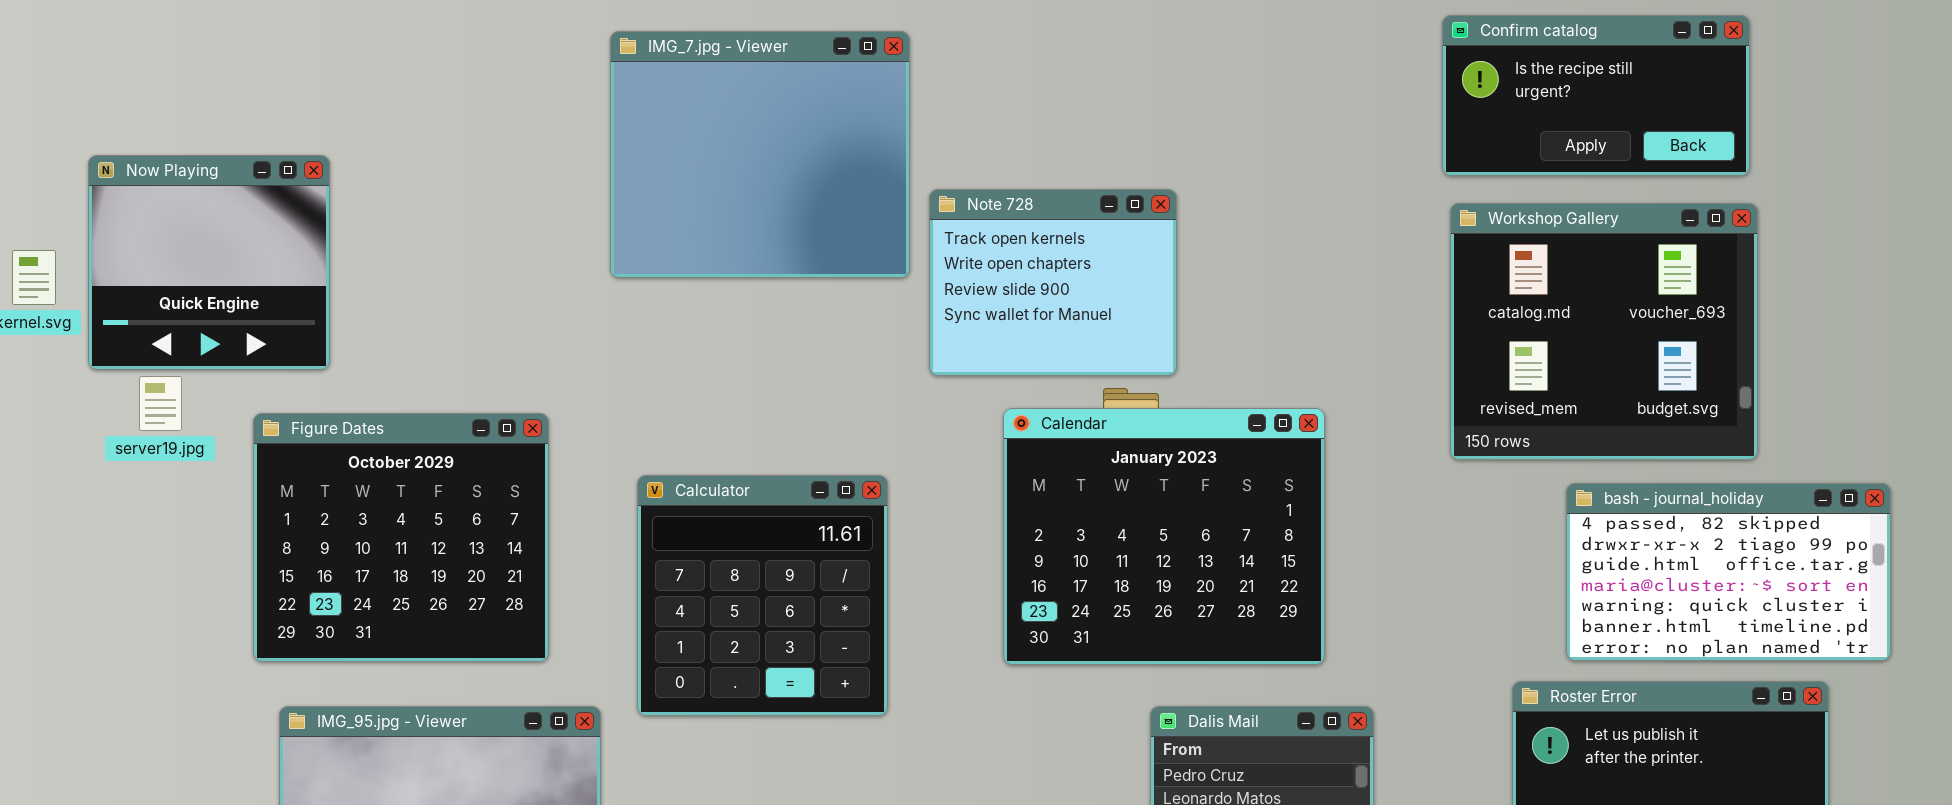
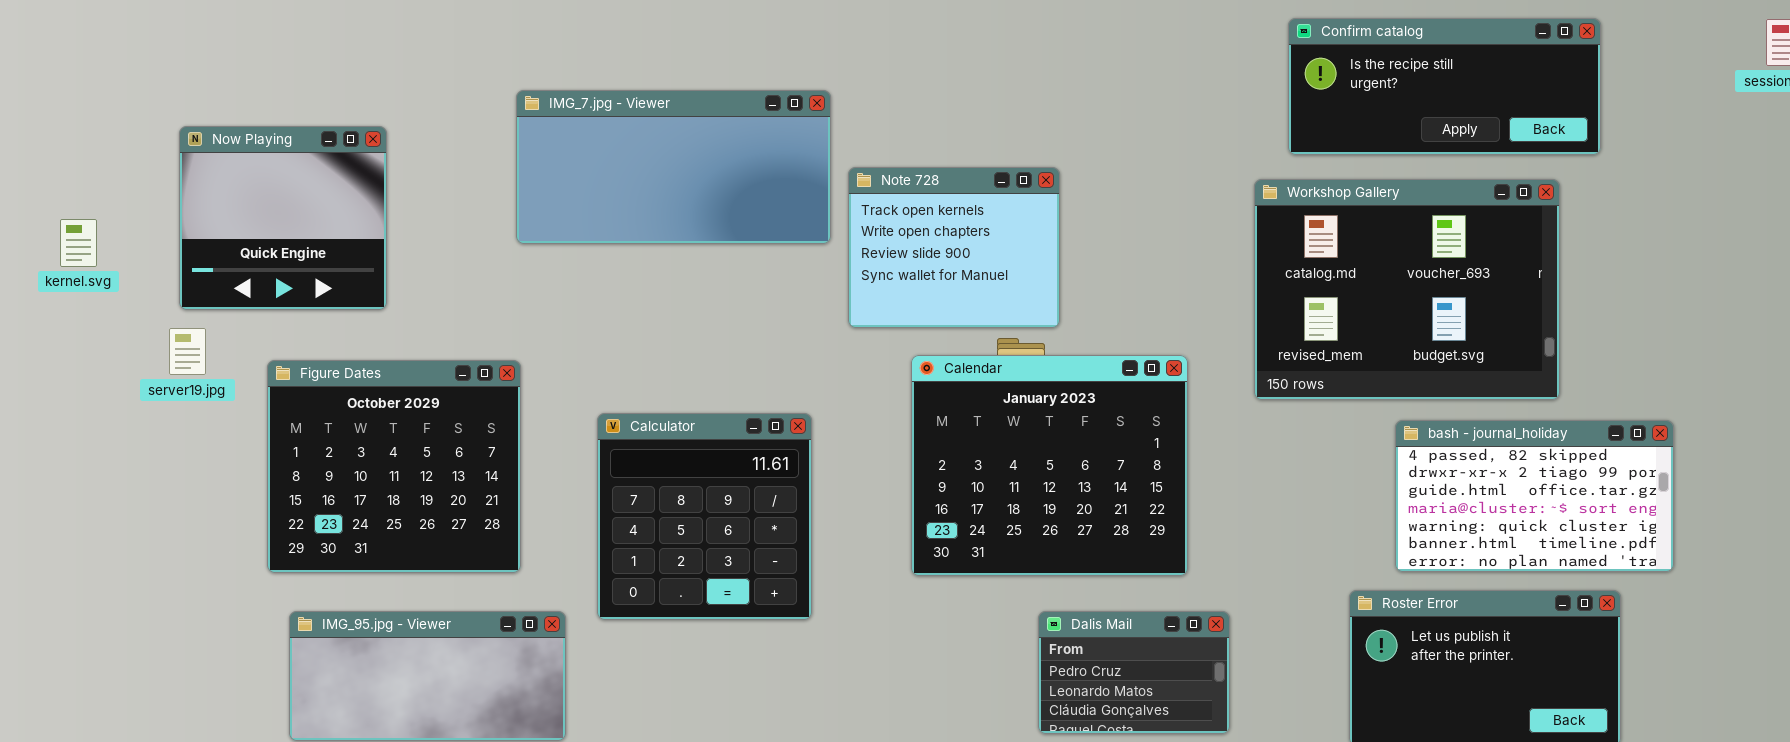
Confirm catalog: [1442,15,1750,176] -> [1288,18,1601,155], resized
IMG_7.jpg - Viewer: [610,31,910,278] -> [516,90,831,244], resized
Now Playing: [88,155,330,370] -> [179,126,387,310], moved
Workshop Gallery: [1450,203,1758,460] -> [1254,179,1560,400], resized

